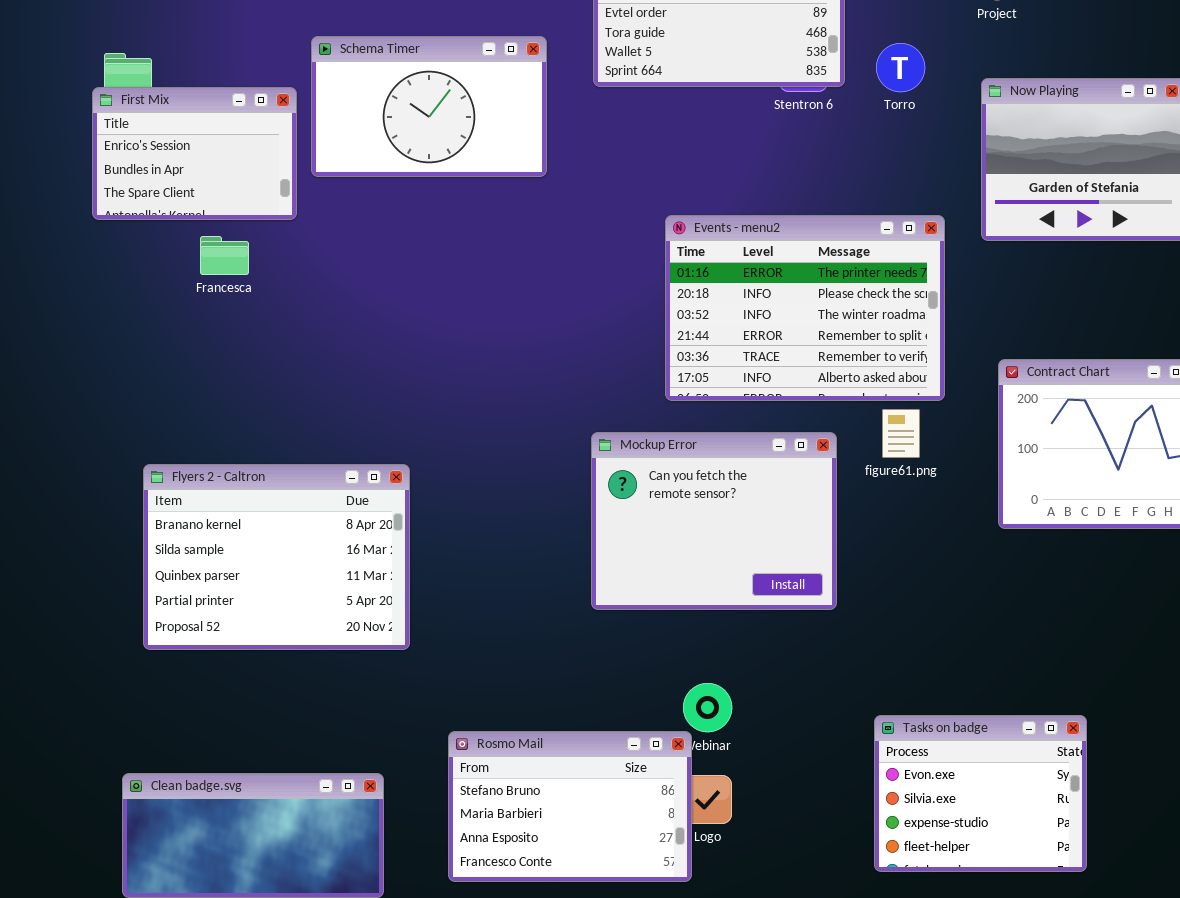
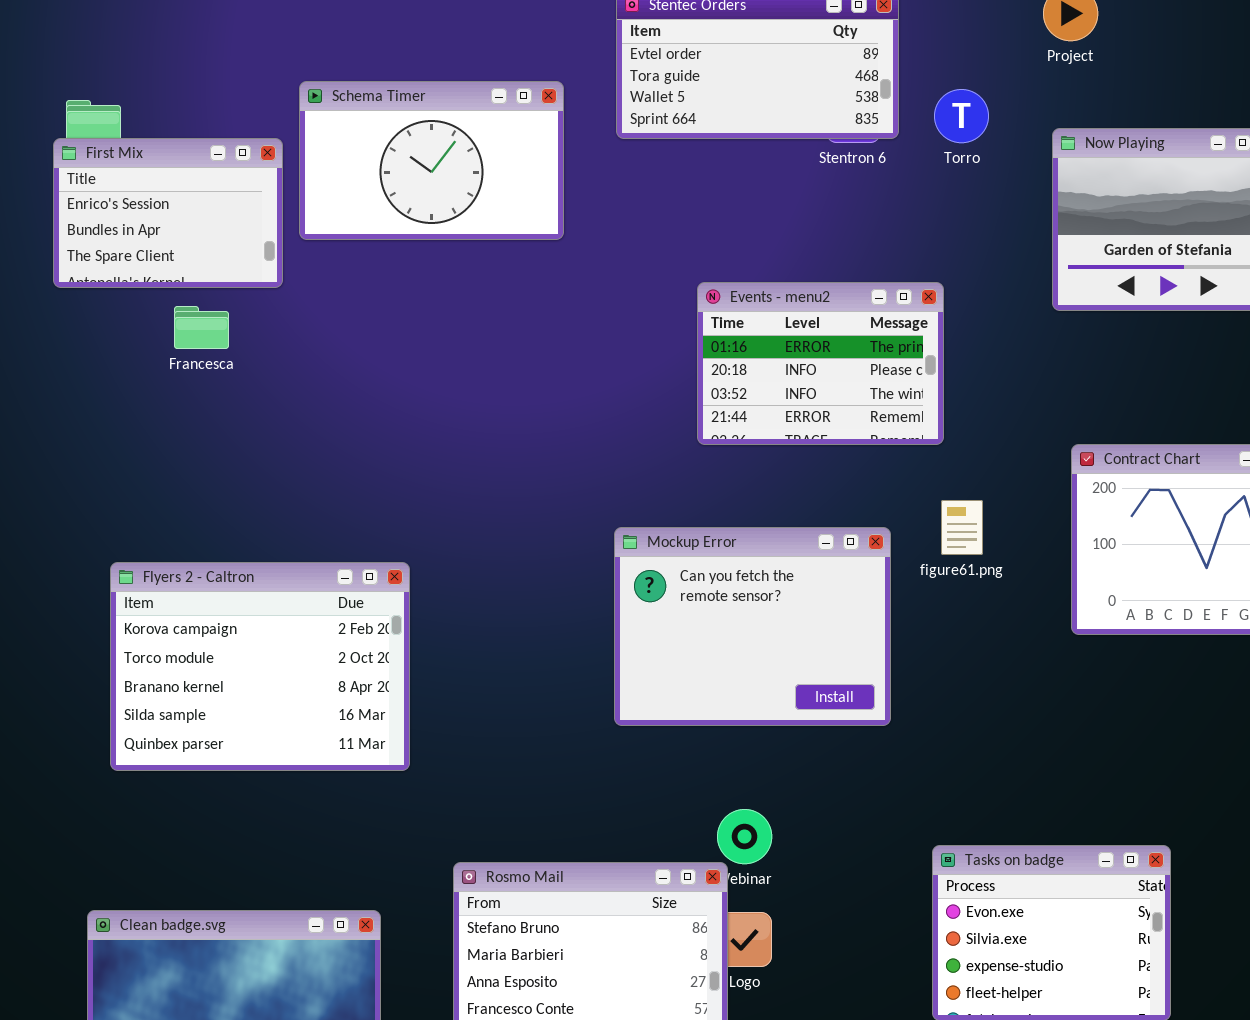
Events - menu2: [665,215,945,401] -> [697,282,944,445], resized
Flyers 2 - Caltron: [143,464,410,650] -> [110,562,410,771], scrolled up 2 rows

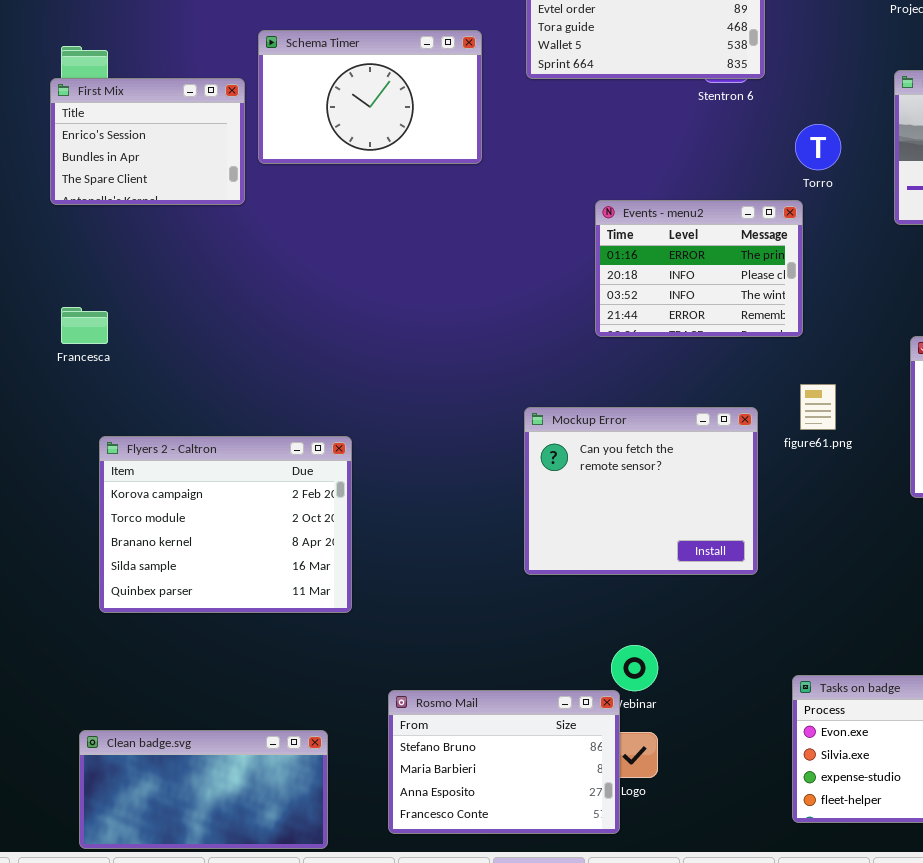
Torro: [934,89,989,143] -> [795,124,841,170], moved
Francesca: [174,306,229,349] -> [61,307,108,344], moved

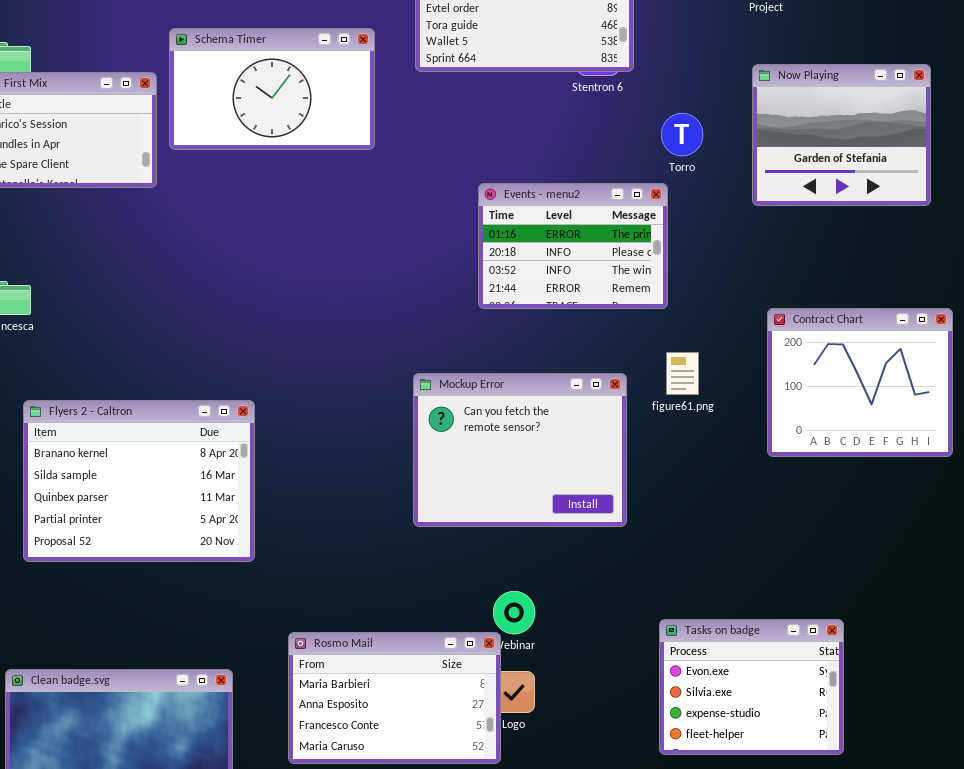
Flyers 2 - Caltron: [99,436,352,613] -> [23,400,255,562], scrolled down 2 rows
Rosmo Mail: [388,690,620,834] -> [288,632,501,764], scrolled down 1 row

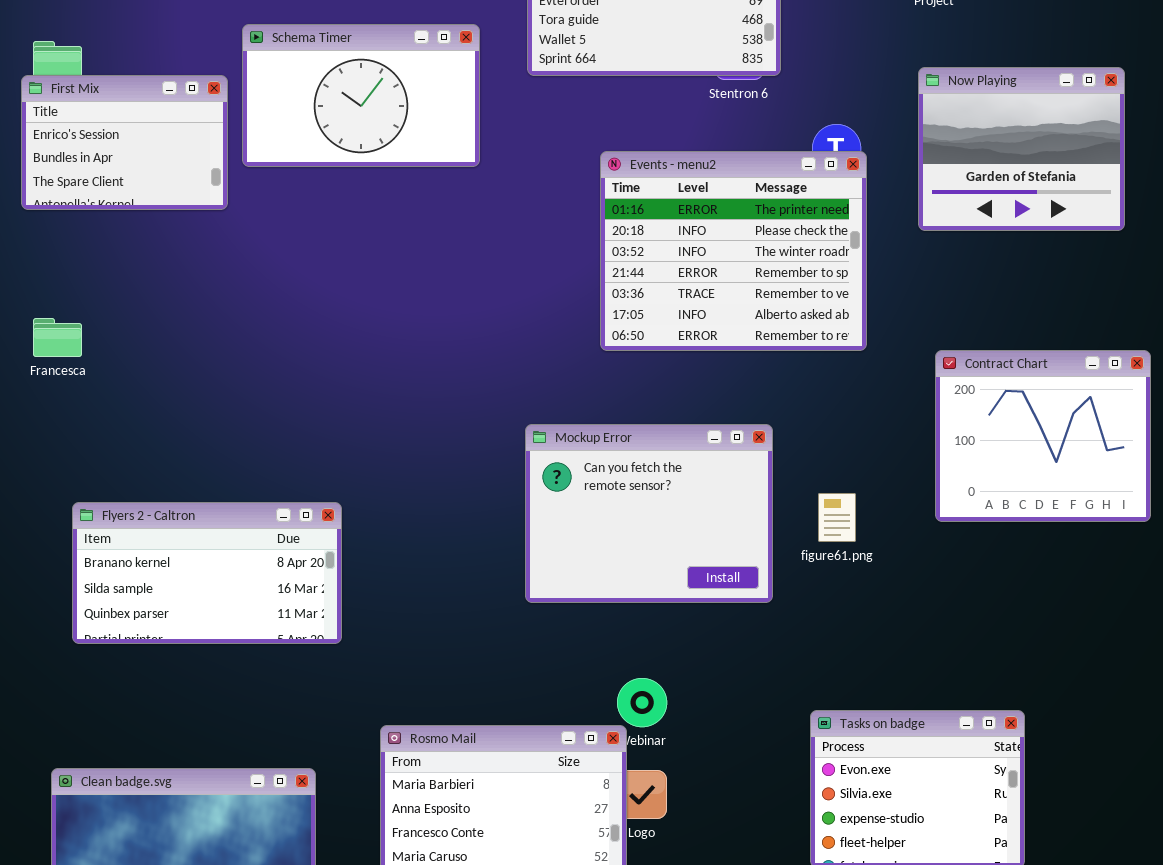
Events - menu2: [478,183,668,309] -> [600,151,867,351], resized
figure61.png: [666,352,699,395] -> [818,493,856,542], moved
Flyers 2 - Caltron: [23,400,255,562] -> [72,502,342,644], resized

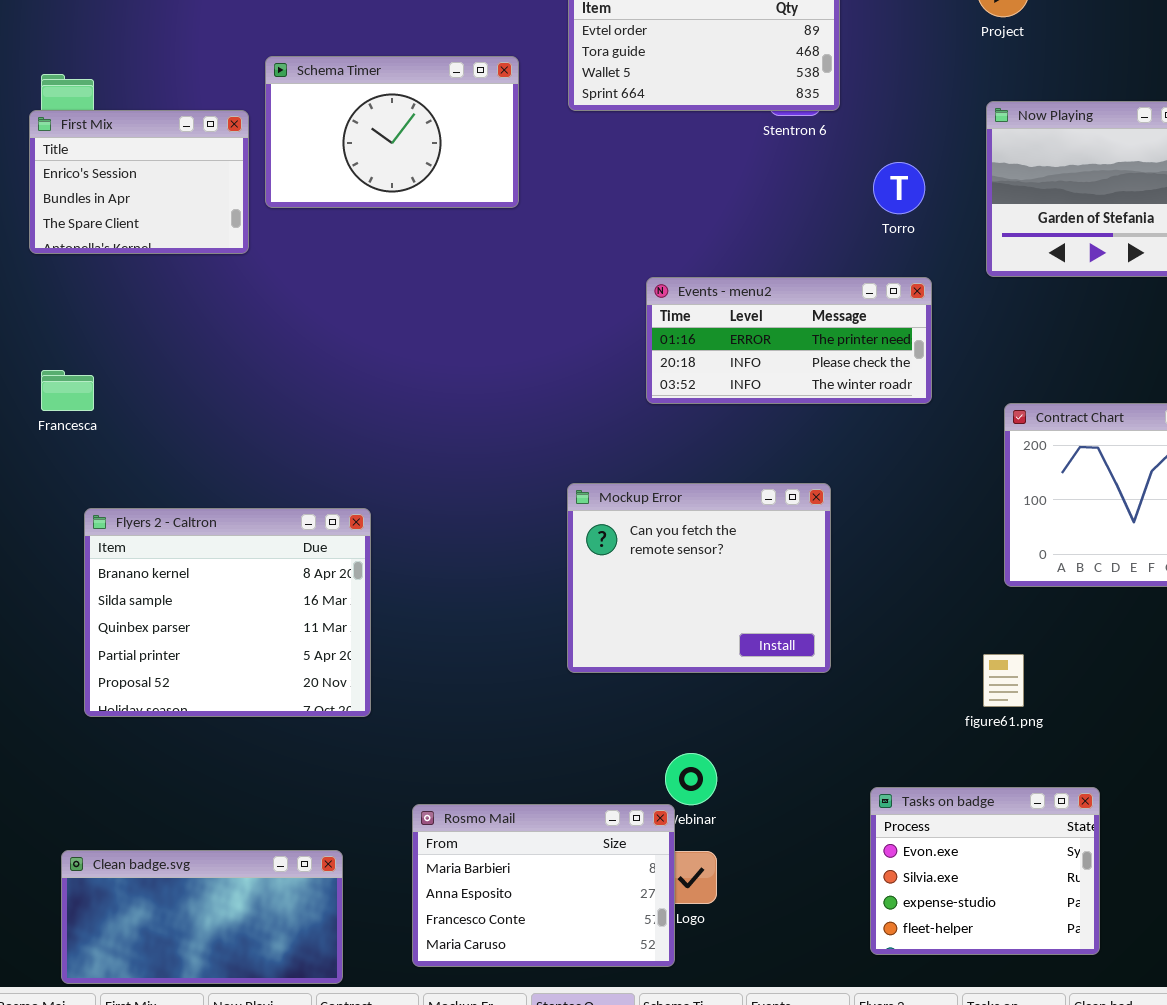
Events - menu2: [600,151,867,351] -> [646,277,932,404], resized
figure61.png: [818,493,856,542] -> [983,654,1024,707], moved
Flyers 2 - Caltron: [72,502,342,644] -> [84,508,371,717], resized

